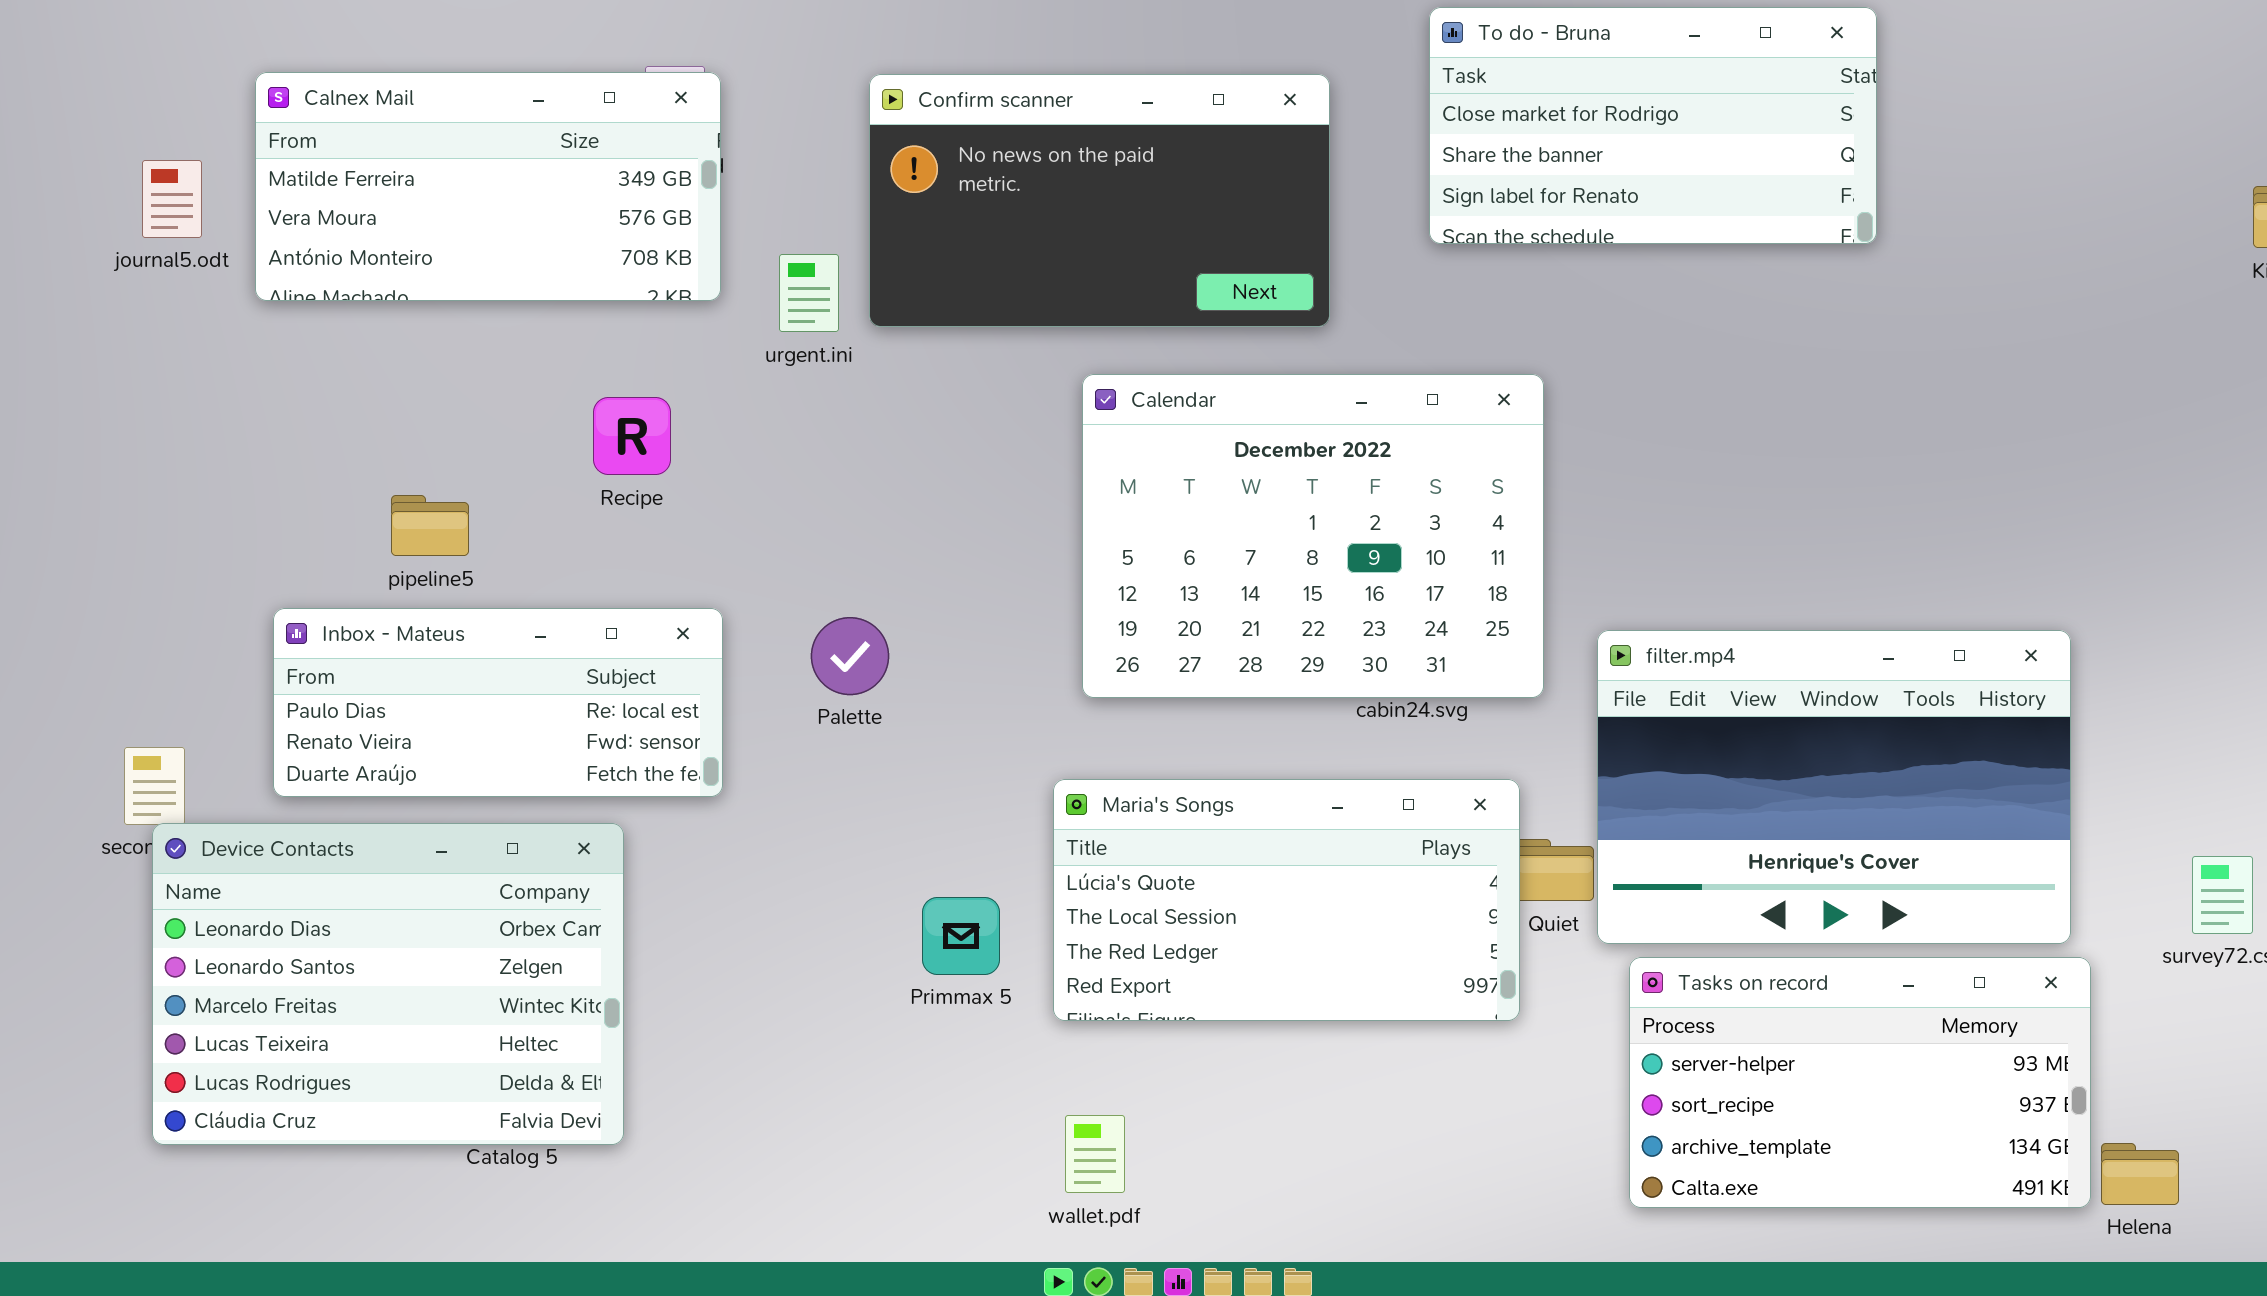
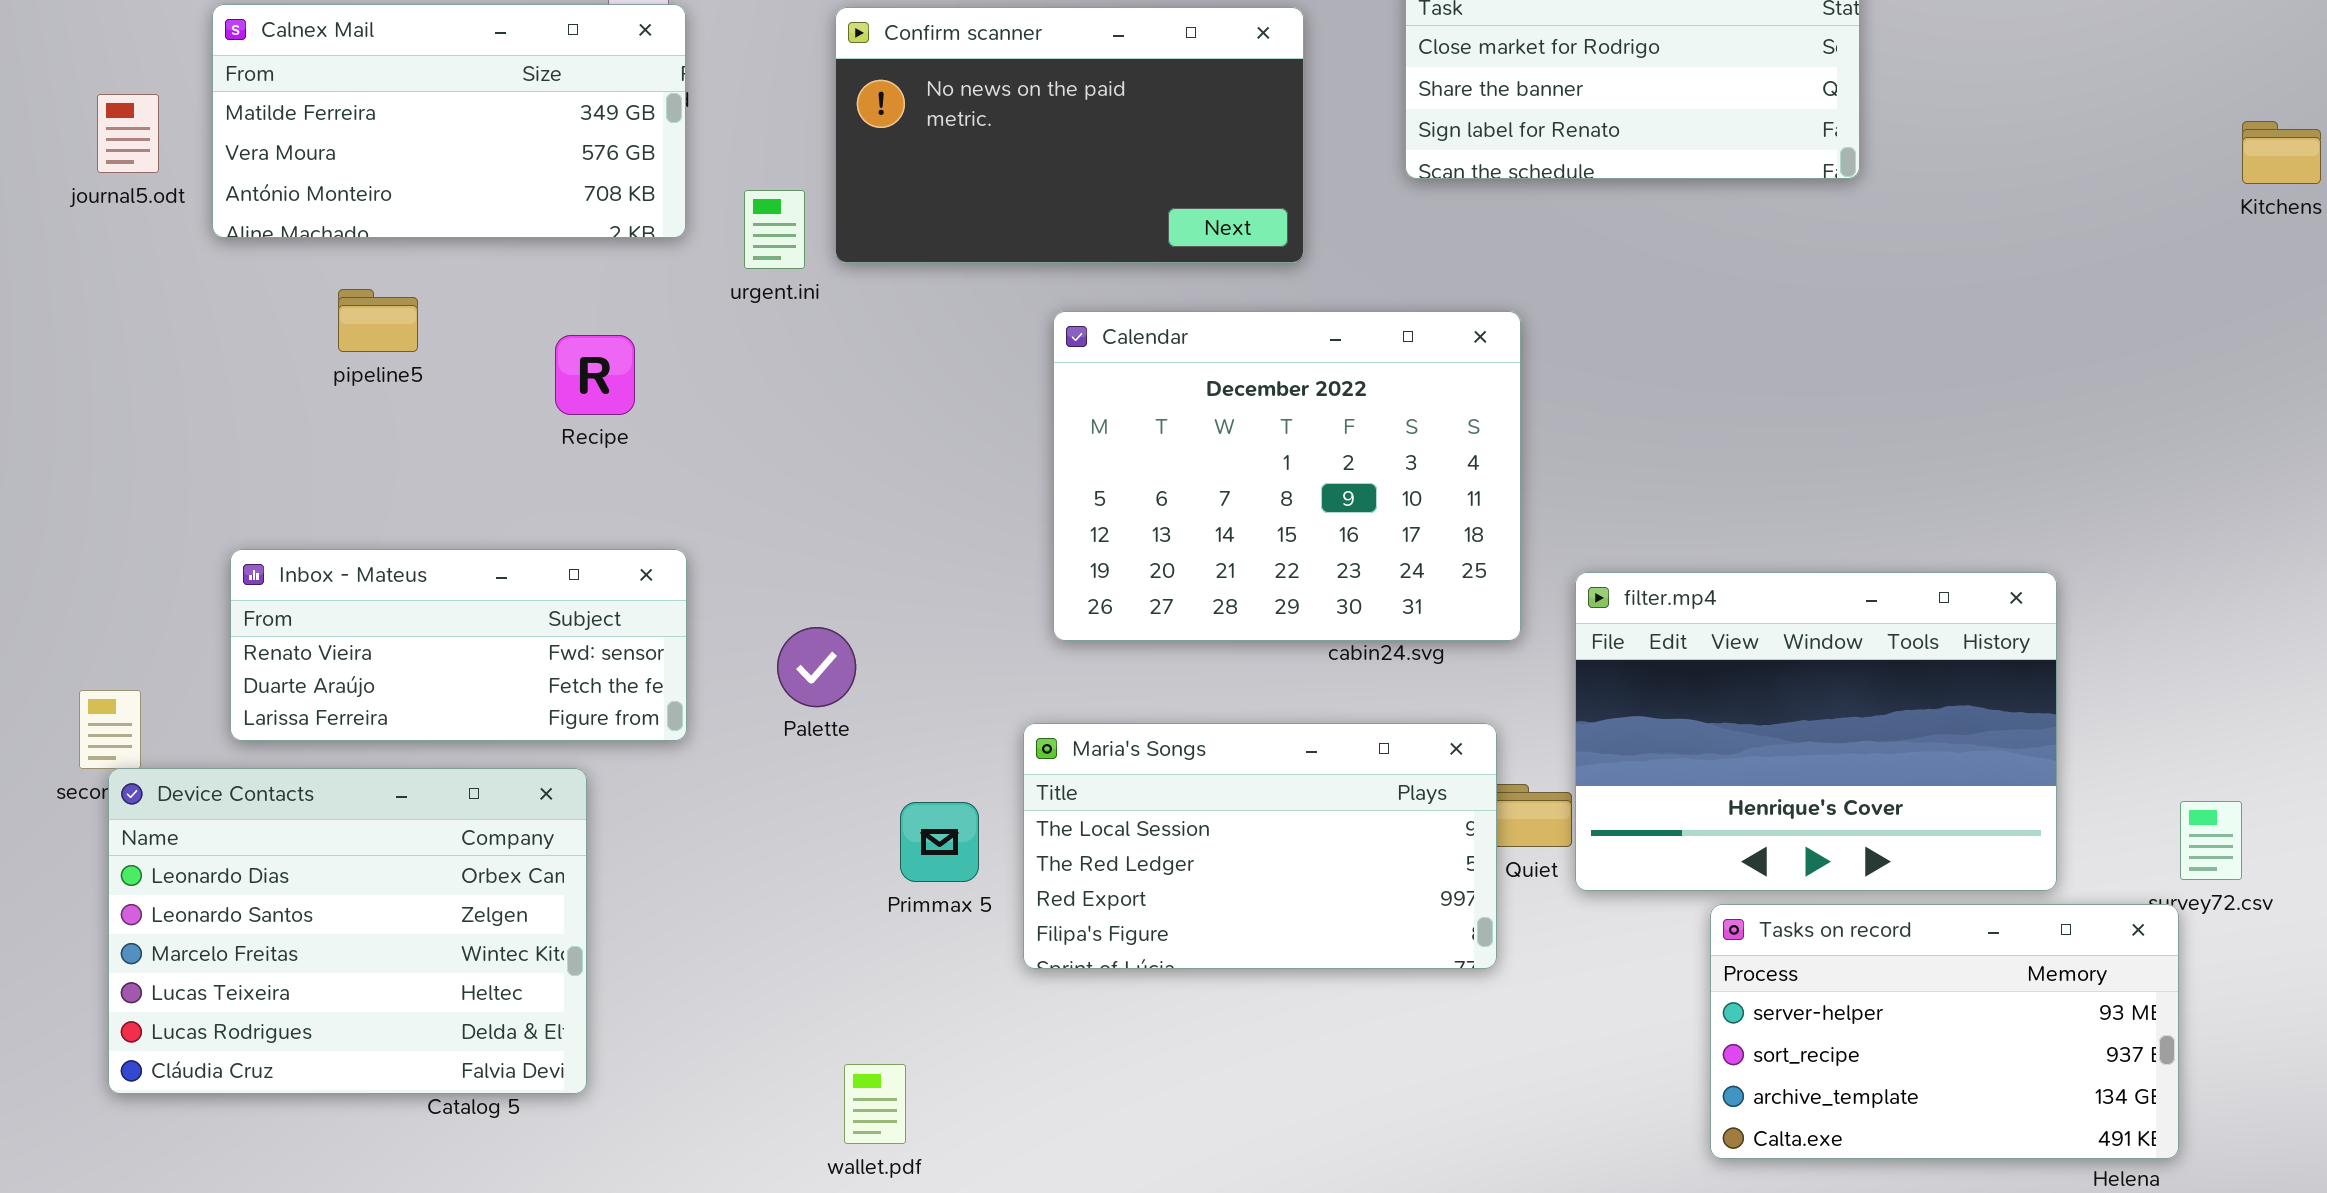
pipeline5: [391,495,469,556] -> [338,289,418,352], moved
Inbox - Mateus: [273,608,723,797] -> [230,549,687,741], scrolled down 1 row
Palette: [811,617,889,695] -> [777,627,856,707], moved
Maria's Songs: [1053,779,1520,1021] -> [1023,723,1497,969], scrolled down 1 row
Primmax 5: [922,897,1000,975] -> [900,802,979,882], moved
Tasks on record: [1629,957,2091,1208] -> [1710,904,2179,1159], moved
wallet.pdf: [1065,1115,1125,1193] -> [844,1064,906,1144], moved

